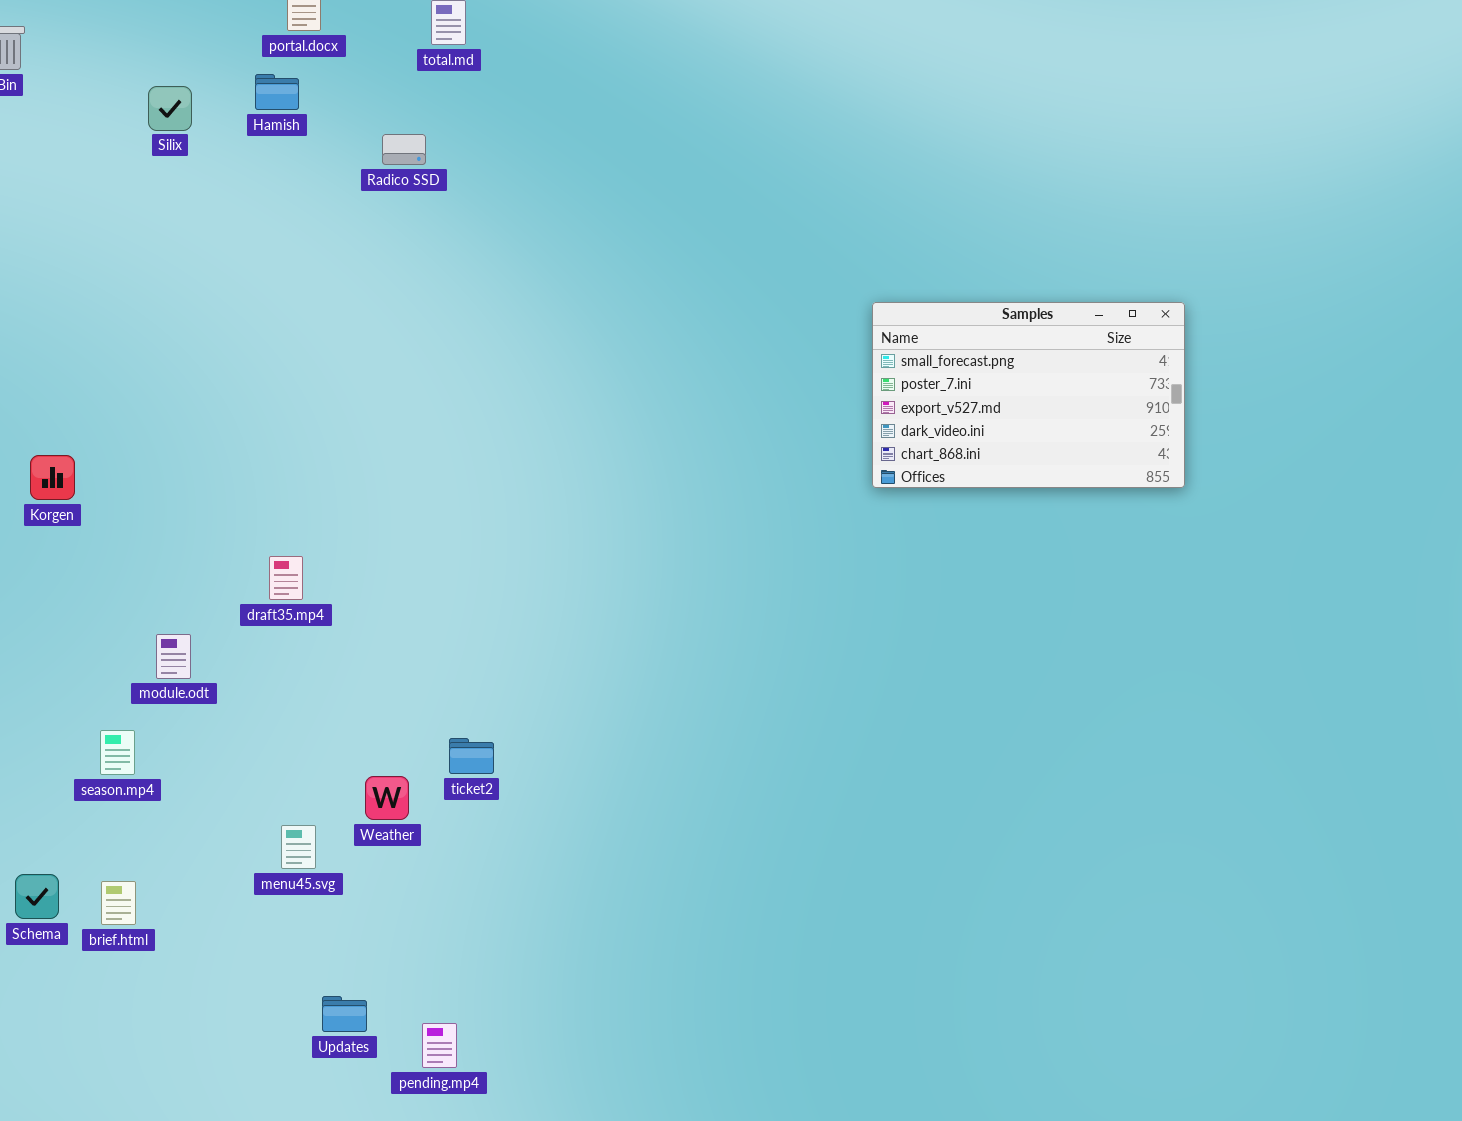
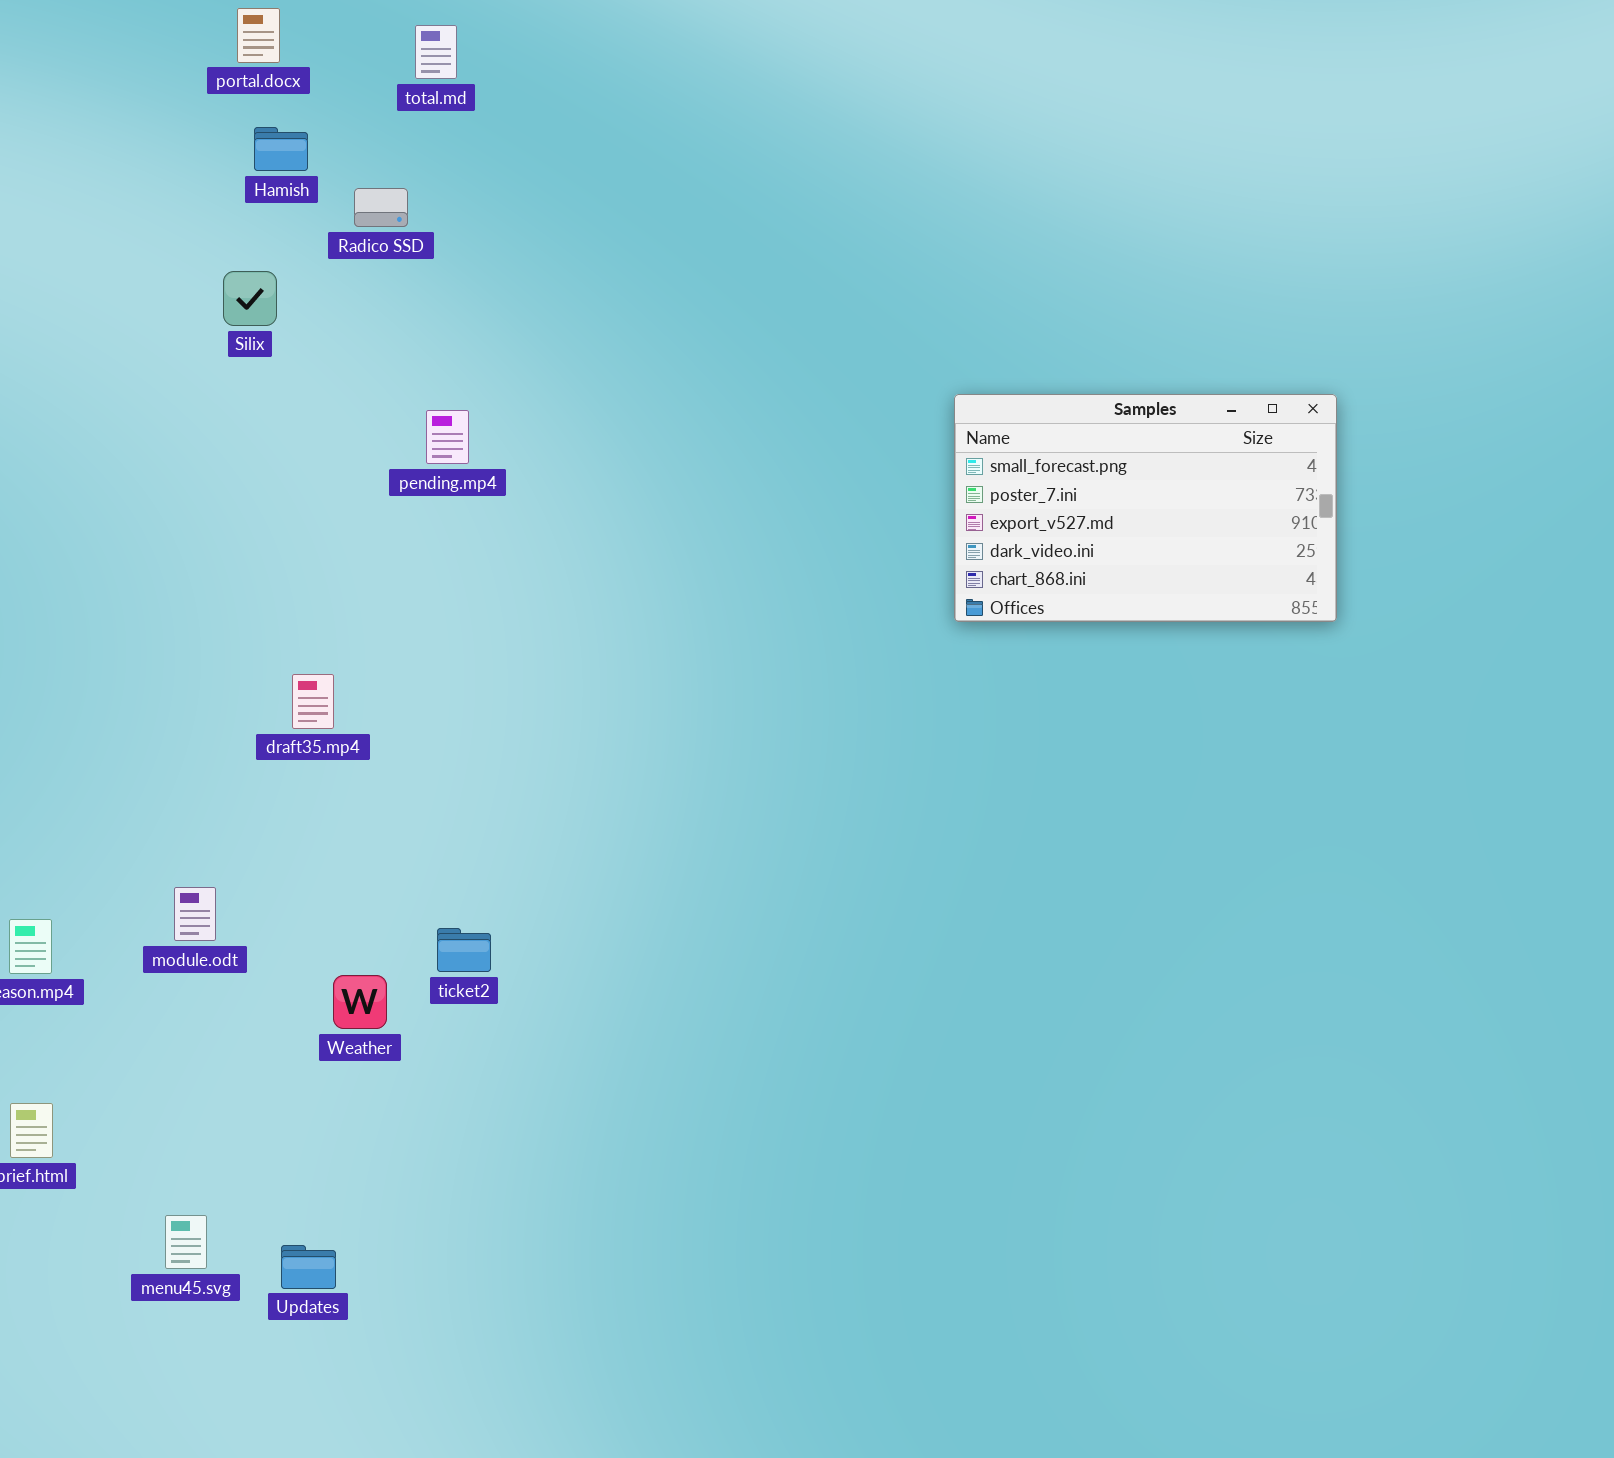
Hamish: [255,74,299,110] -> [254,127,308,171], moved
Silix: [148,86,192,131] -> [223,271,277,326], moved
draft35.mp4: [269,556,303,600] -> [292,674,334,729], moved
module.odt: [156,634,191,679] -> [174,887,216,941], moved
menu45.svg: [281,825,316,869] -> [165,1215,207,1269], moved
pending.mp4: [422,1023,457,1068] -> [426,410,469,464], moved

